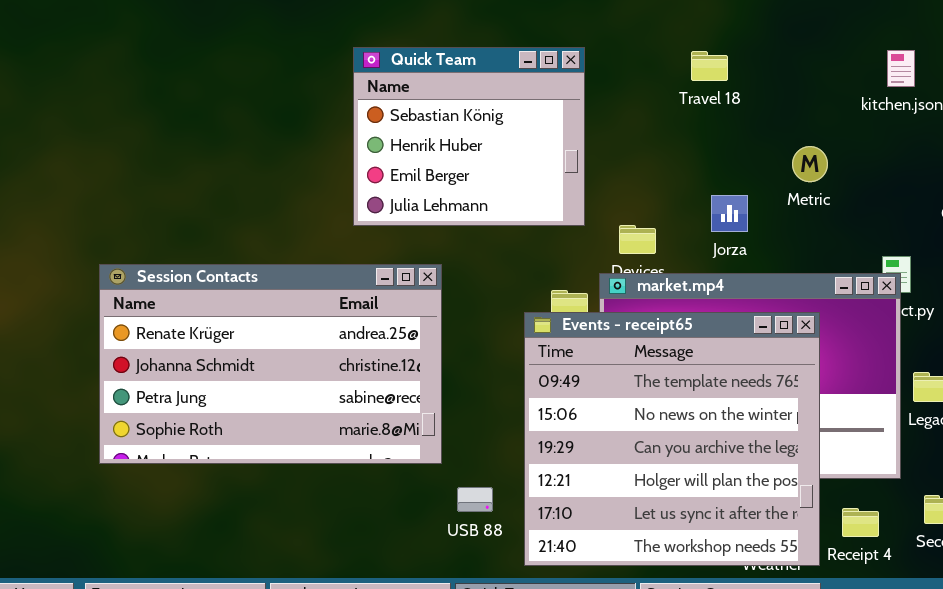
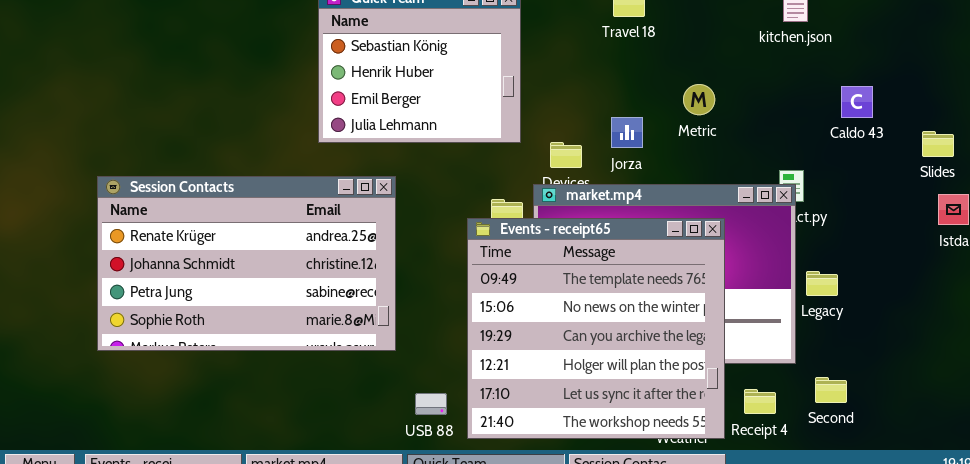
Metric: [792,146,828,182] -> [683,84,715,115], moved
Jorza: [711,195,748,232] -> [611,117,643,148], moved
USB 88: [457,487,493,512] -> [415,393,447,415], moved

